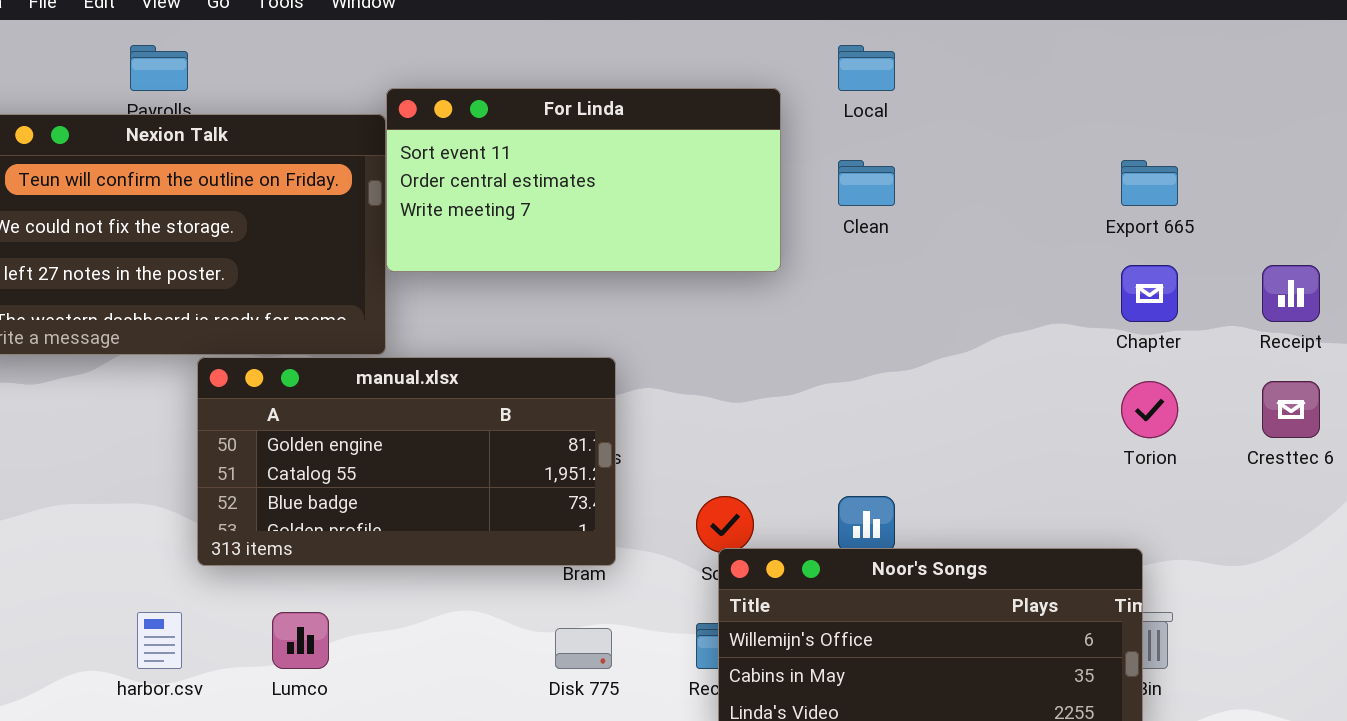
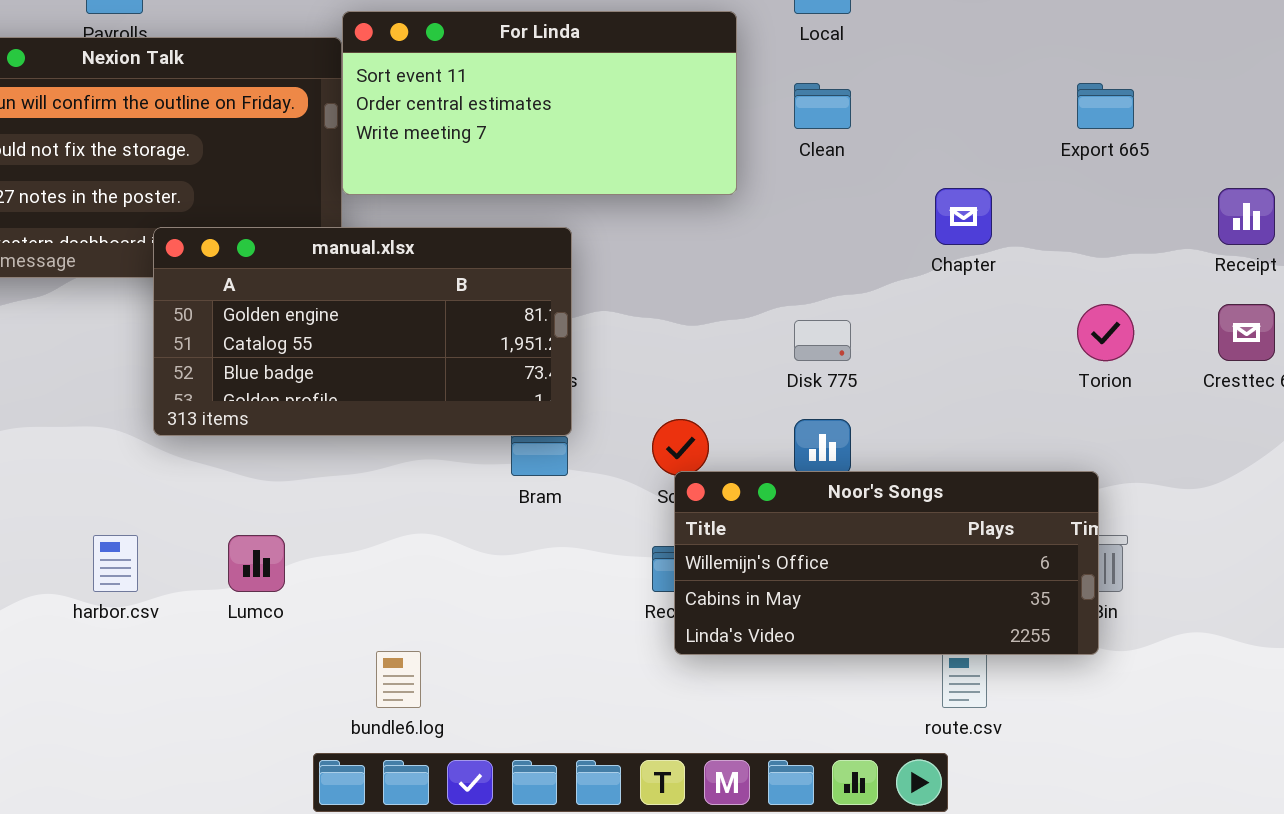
Chapter: [1121,265,1178,322] -> [935,188,992,245], moved
manual.xlsx: [197,357,616,566] -> [153,227,572,436], moved
Disk 775: [555,628,612,669] -> [794,320,851,361], moved

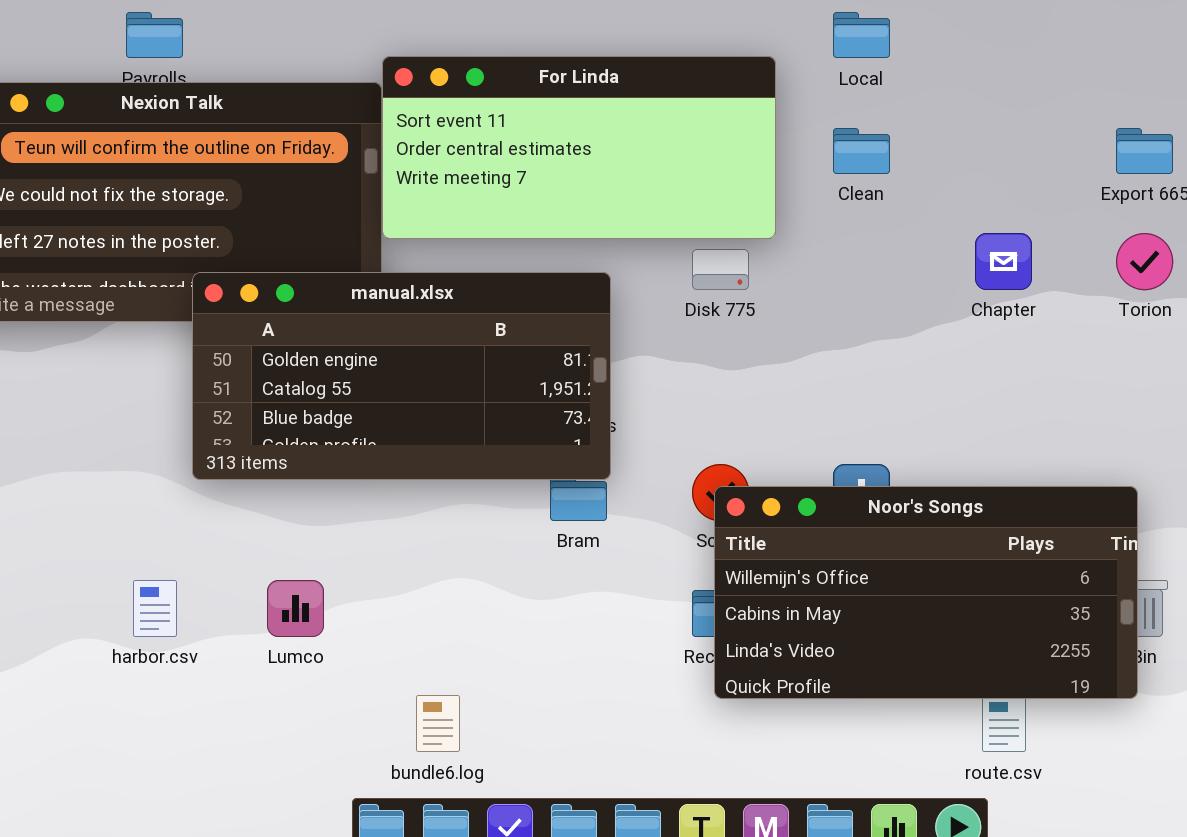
Torion: [1077,304,1134,361] -> [1116,233,1173,290], moved
Disk 775: [794,320,851,361] -> [692,249,749,290], moved
Noor's Songs: [674,471,1099,655] -> [714,486,1138,699], resized

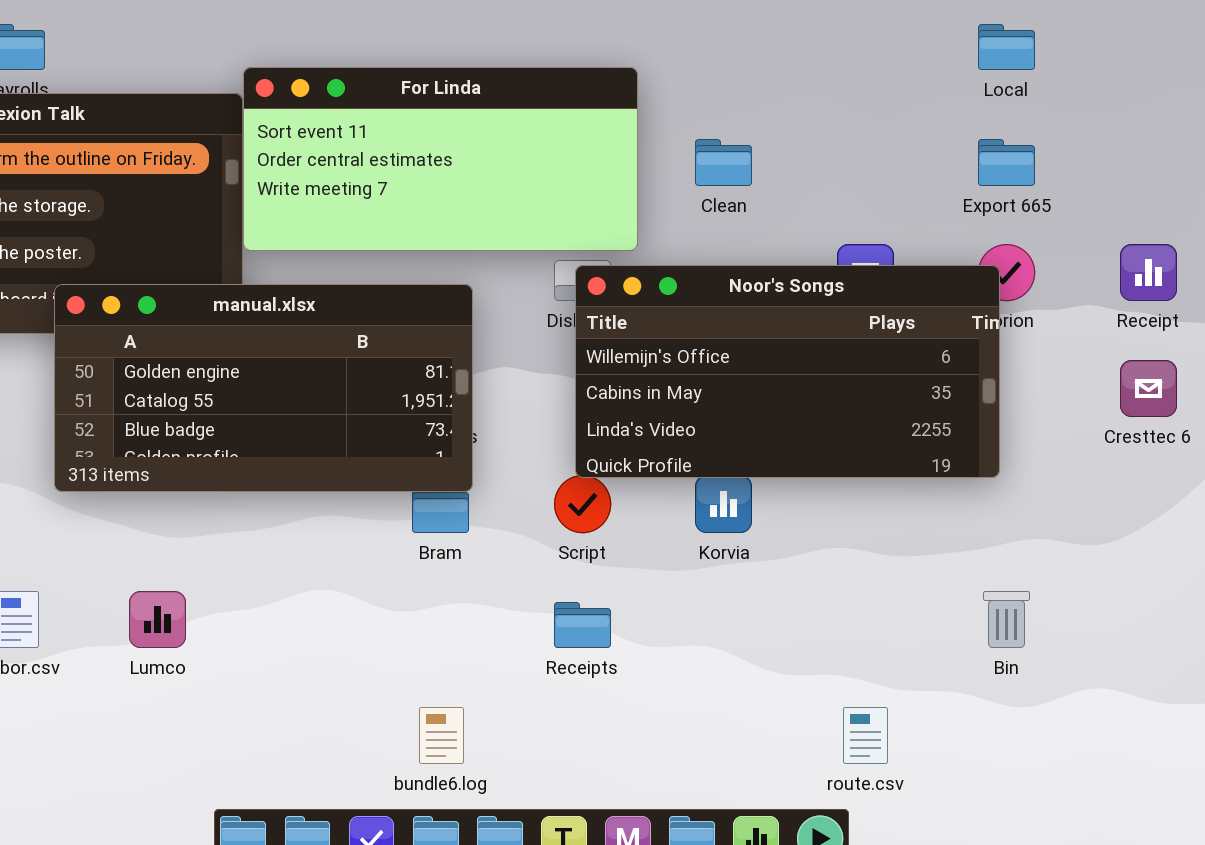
Local: [833,12,890,58] -> [978,24,1035,70], moved
Noor's Songs: [714,486,1138,699] -> [575,265,1000,478], moved
bundle6.log: [416,695,460,752] -> [419,707,464,764], moved

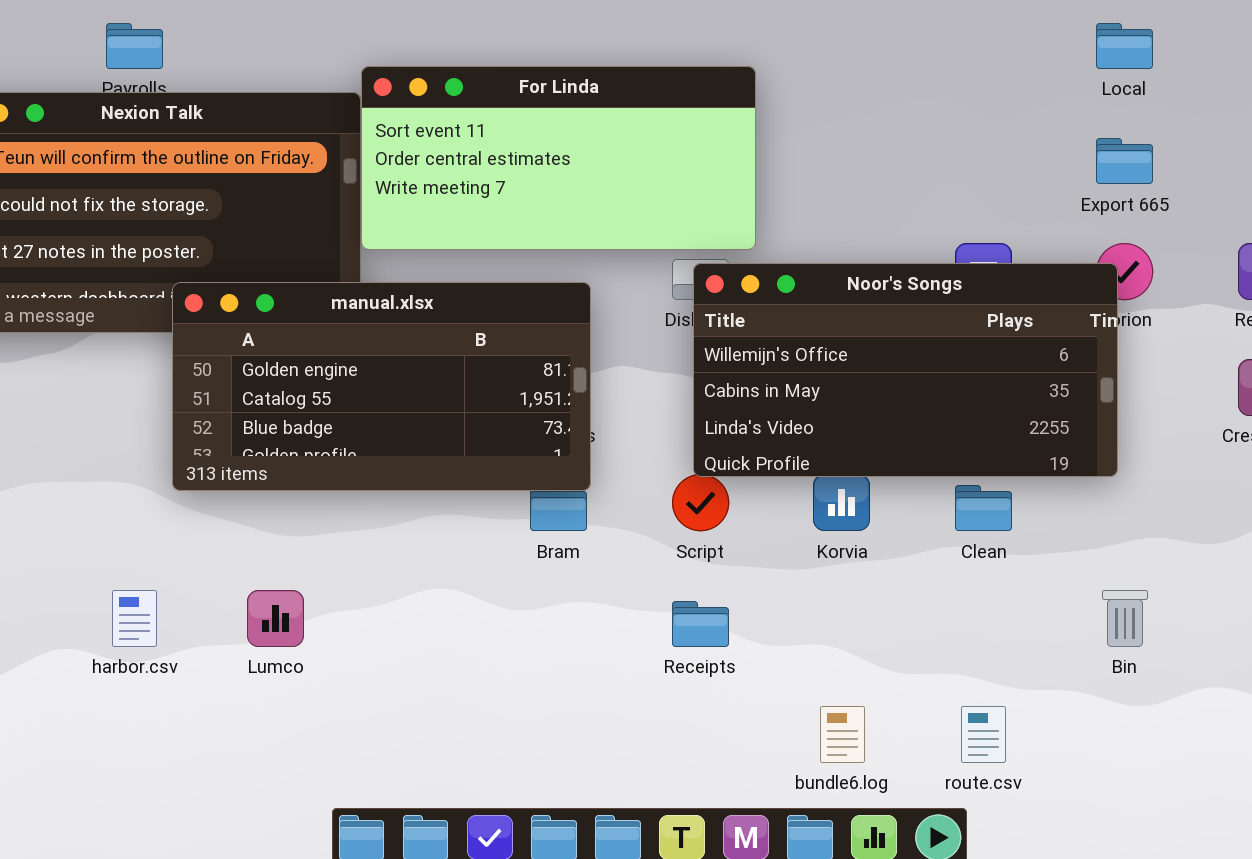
Clean: [695,139,752,186] -> [955,485,1012,531], moved
bundle6.log: [419,707,464,764] -> [820,706,865,763], moved

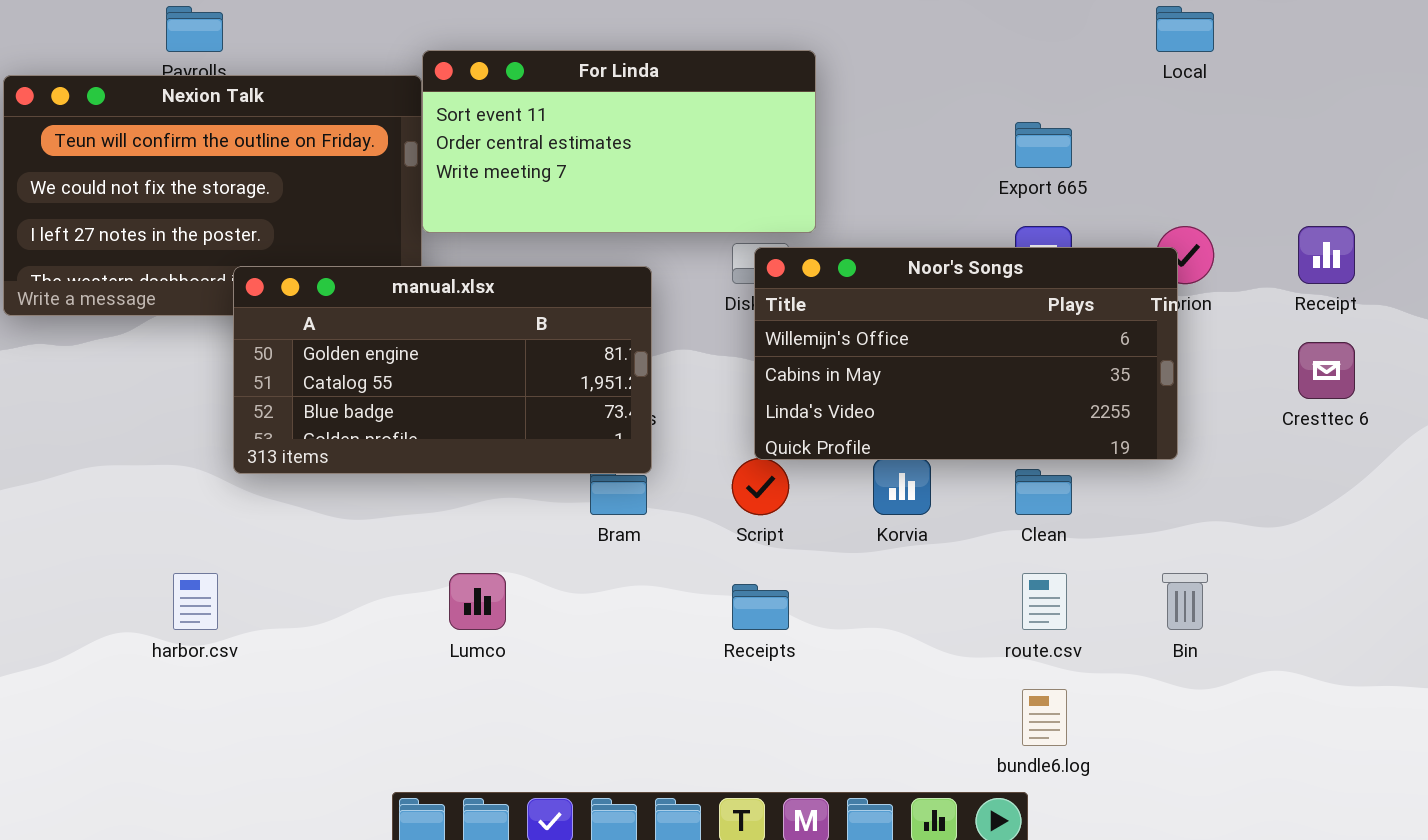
Export 665: [1096,138,1153,184] -> [1015,122,1072,168], moved
Lumco: [247,590,304,647] -> [449,573,506,630], moved
bundle6.log: [820,706,865,763] -> [1022,689,1067,746], moved
route.csv: [961,706,1006,763] -> [1022,573,1067,630], moved

